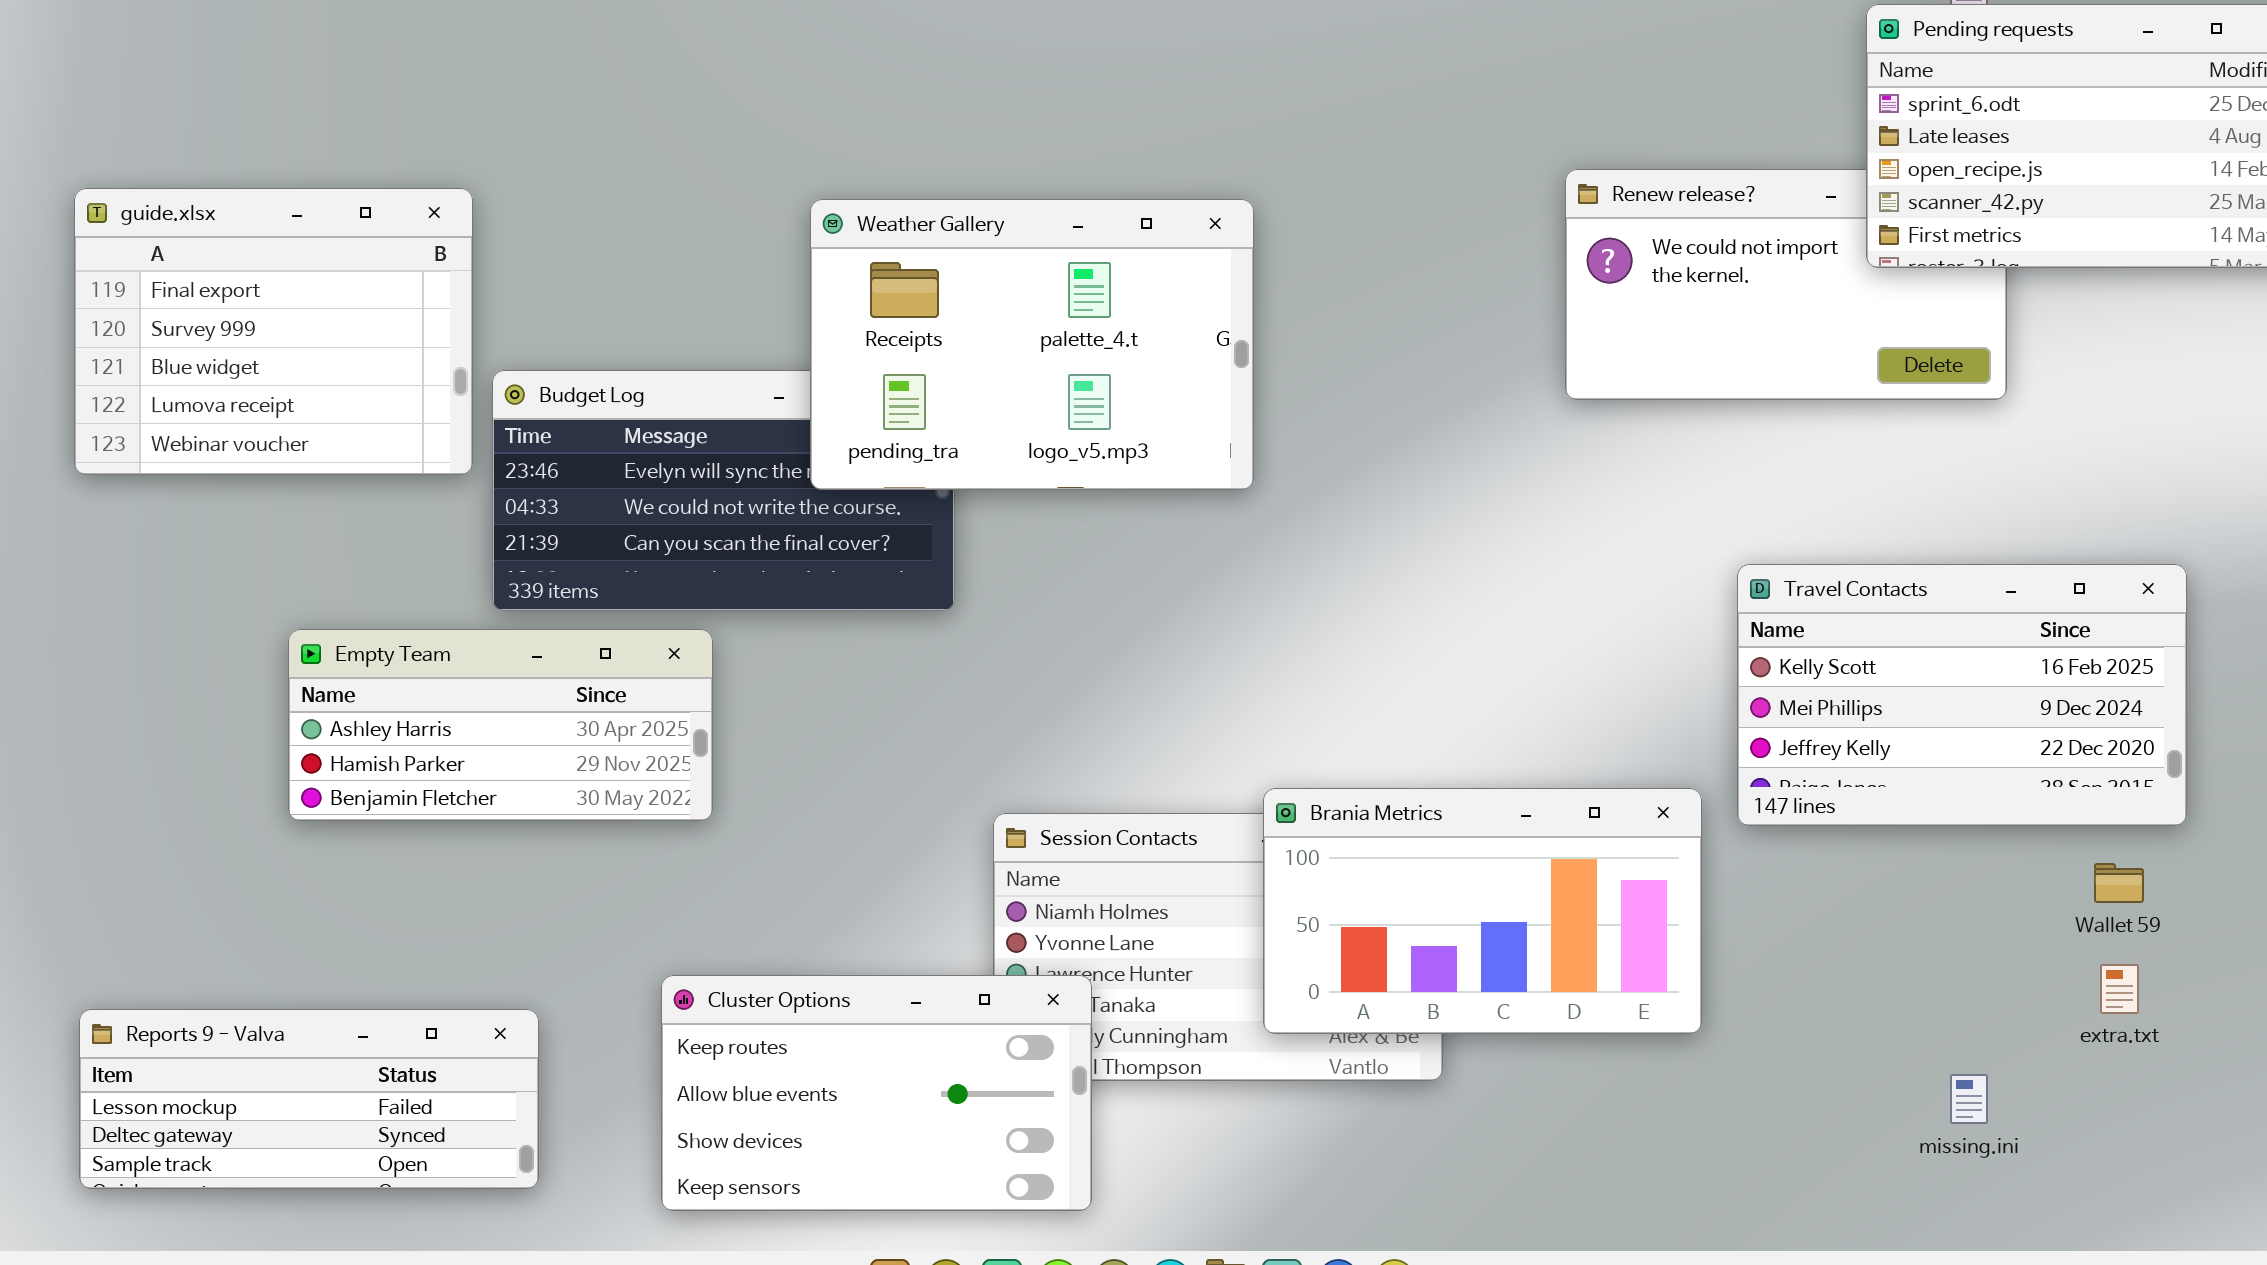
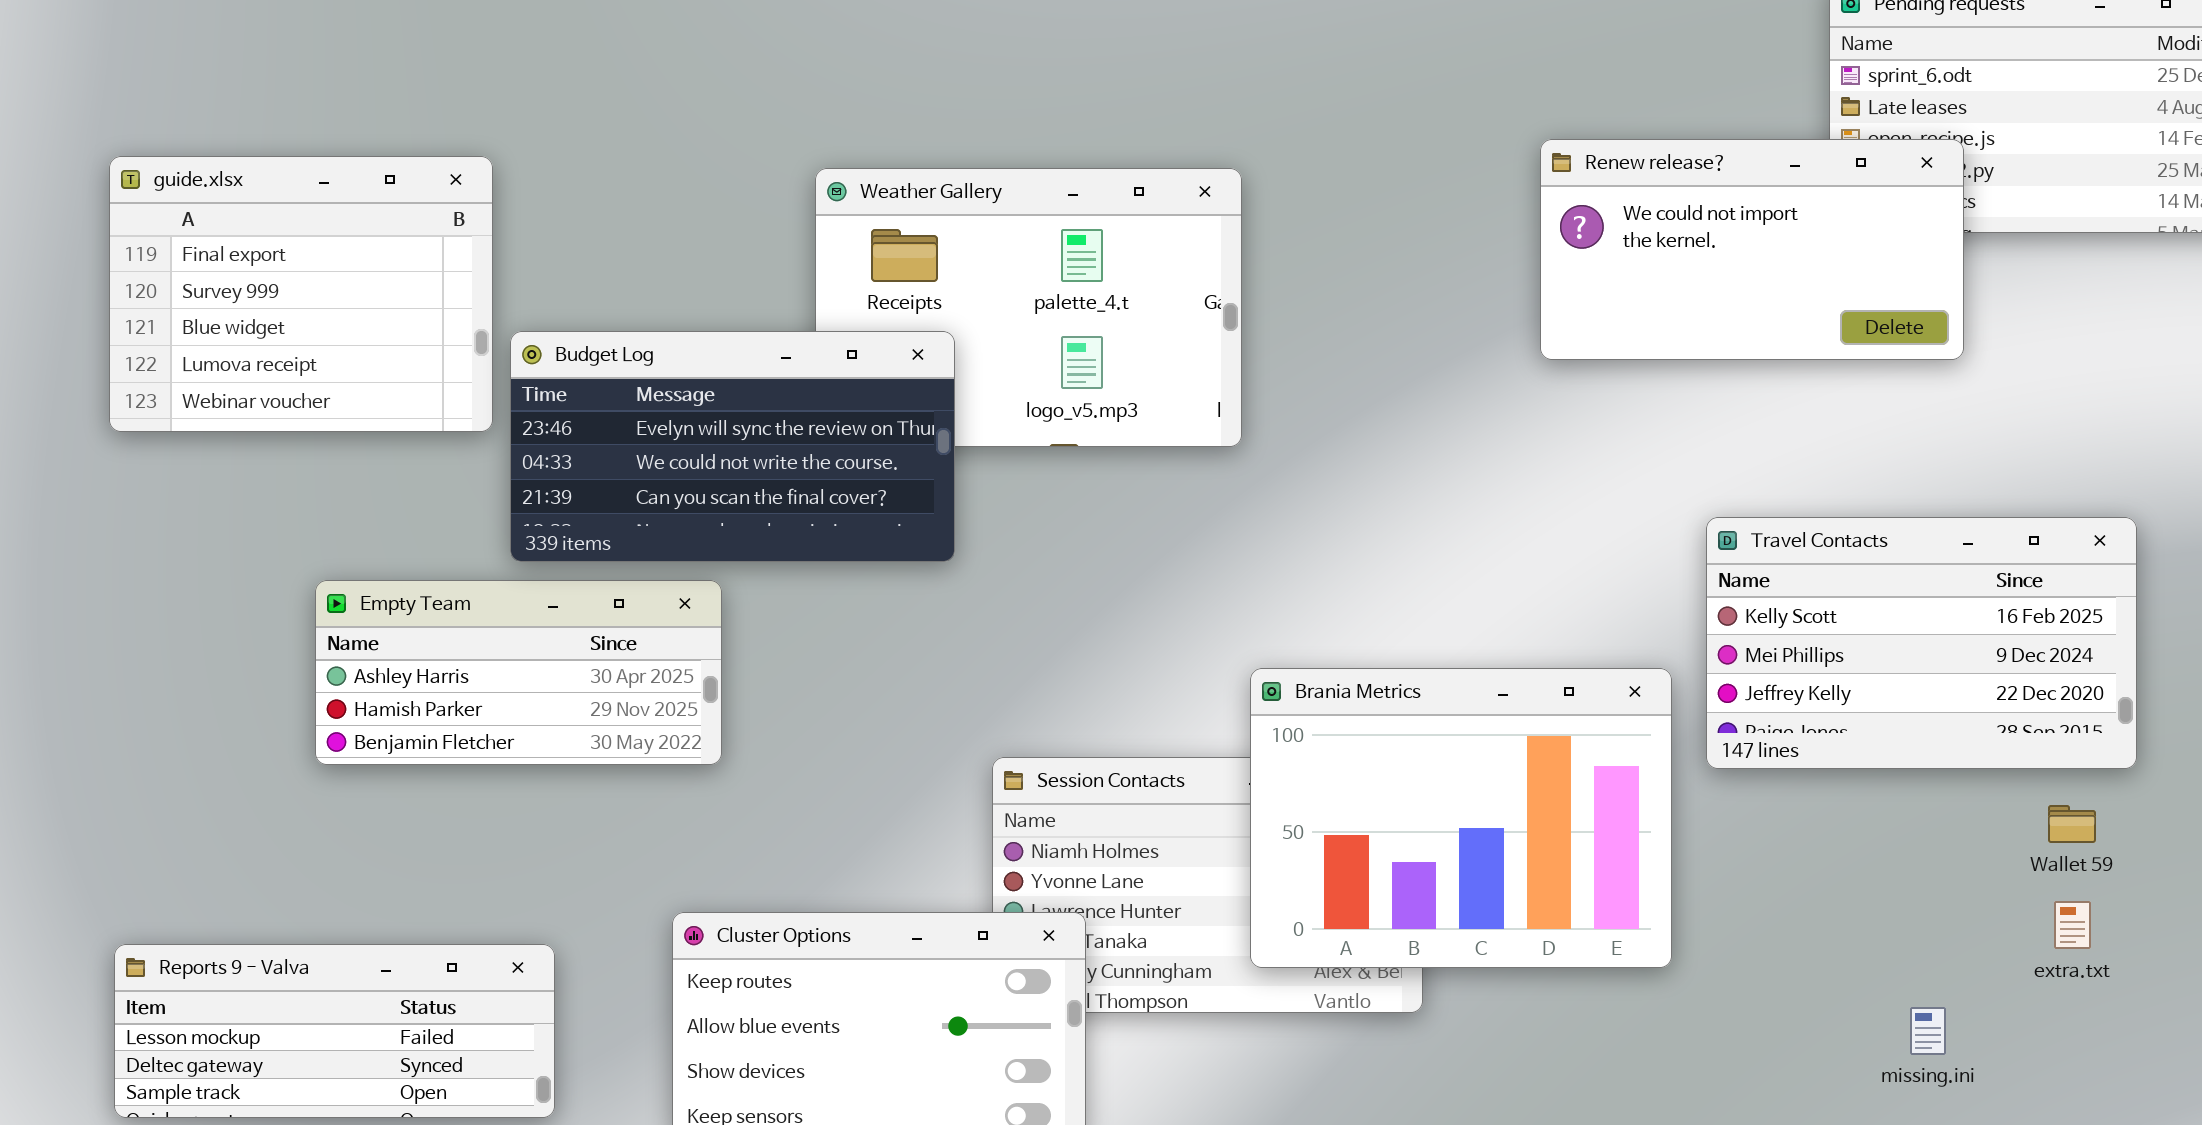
Renew release?: [1565,169,2007,400] -> [1540,139,1964,360], raised
Budget Log: [492,370,955,611] -> [510,331,955,562], raised
Brania Metrics: [1263,788,1702,1034] -> [1250,668,1672,968], resized

